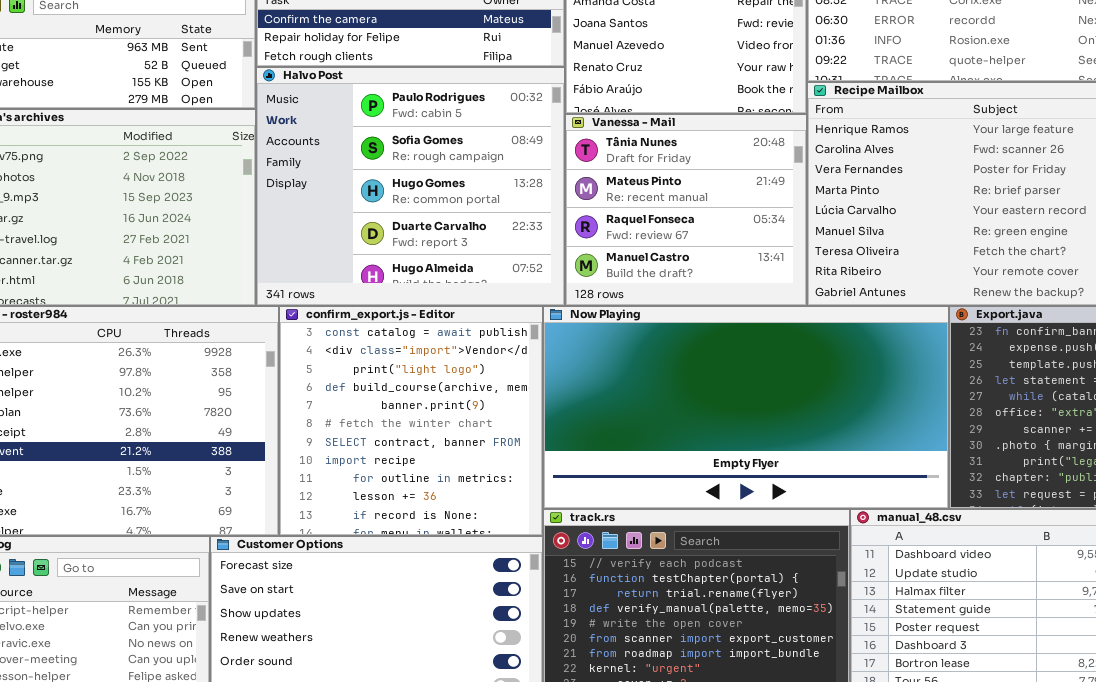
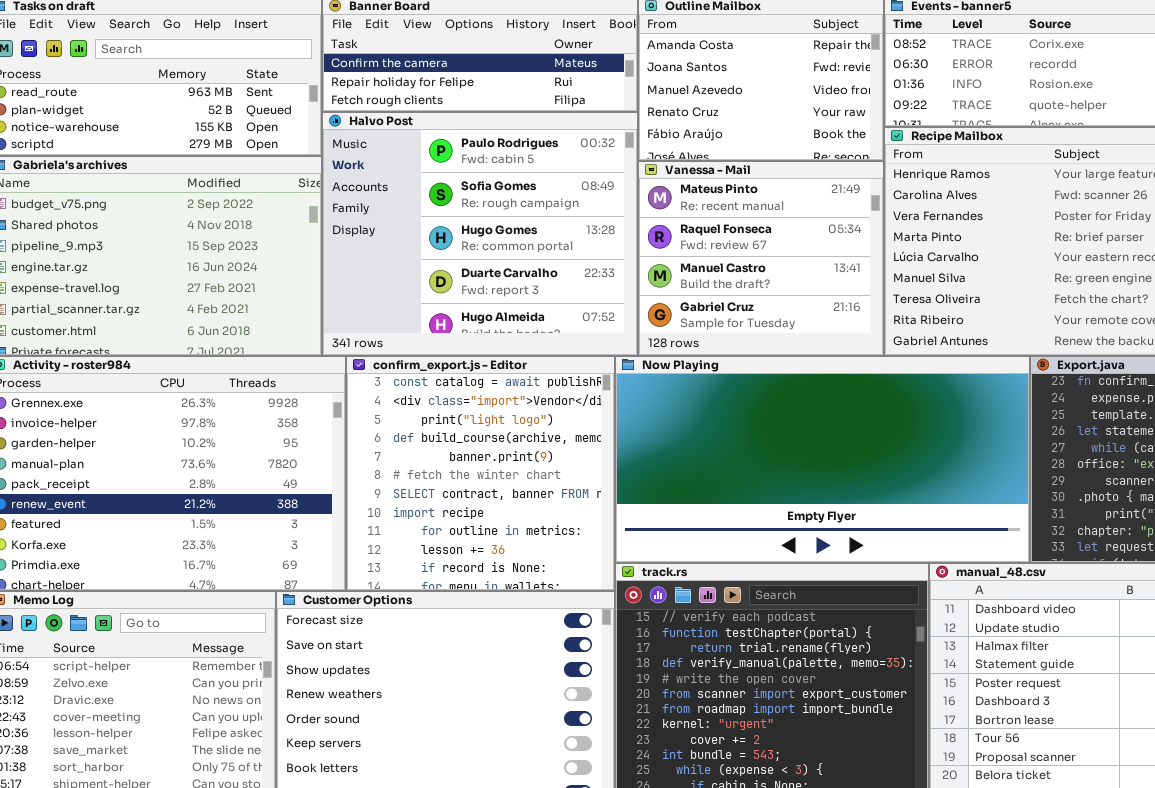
Vanessa - Mail: [565,114,807,306] -> [638,161,884,356], scrolled down 1 row

